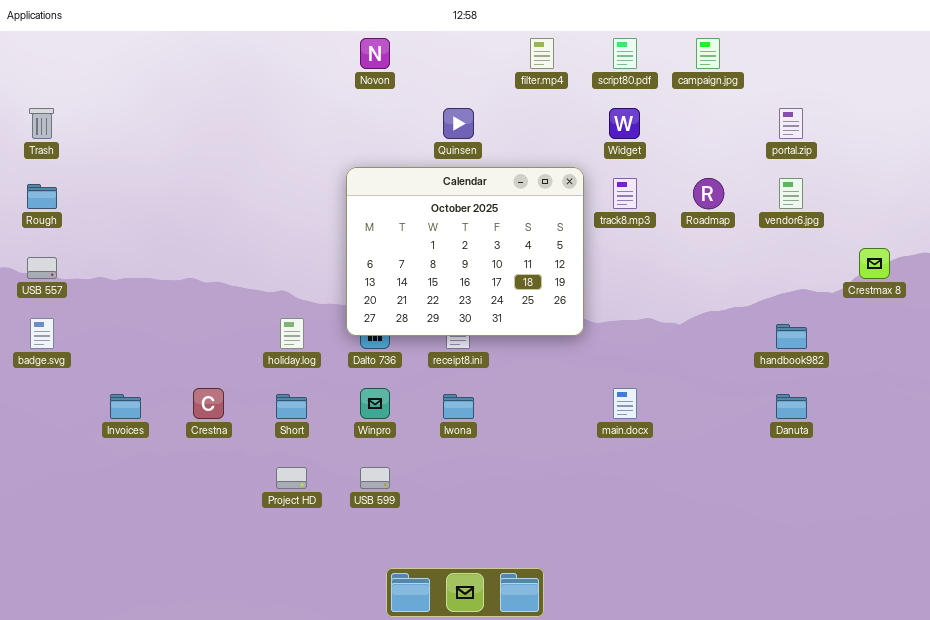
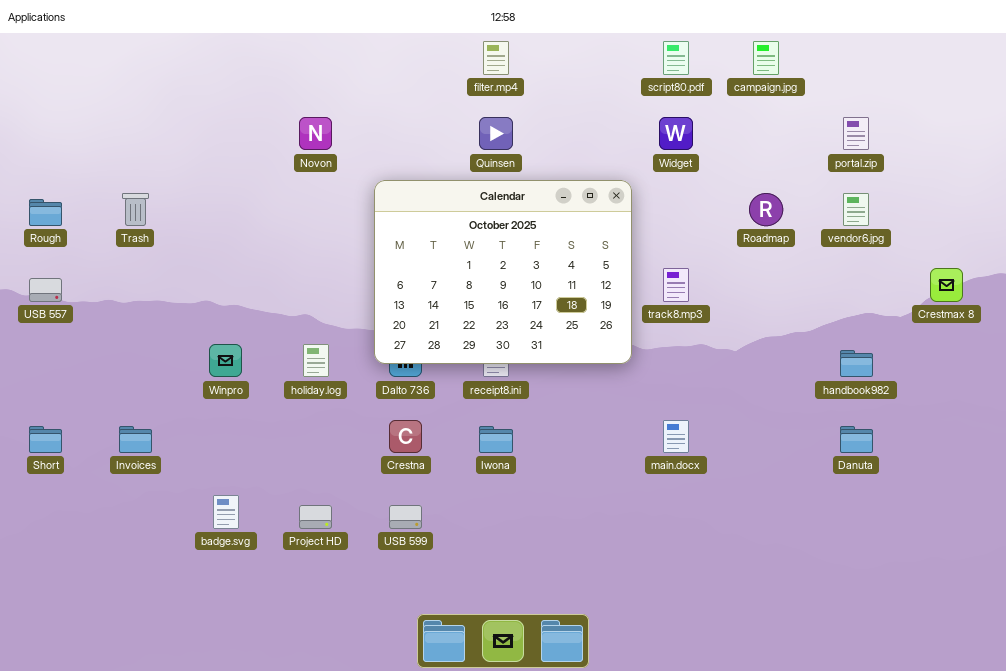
Novon: [360,38,390,69] -> [299,117,332,150], moved
filter.mp4: [530,38,554,69] -> [483,41,509,75], moved
Trash: [29,108,54,139] -> [122,193,149,226], moved
track8.mp3: [613,178,637,209] -> [663,268,689,302], moved
badge.svg: [30,318,54,349] -> [213,495,239,529], moved
Crestna: [193,388,224,419] -> [389,420,422,453], moved
Winpro: [360,388,390,419] -> [209,344,242,377], moved
Short: [276,394,307,419] -> [29,426,62,453], moved

